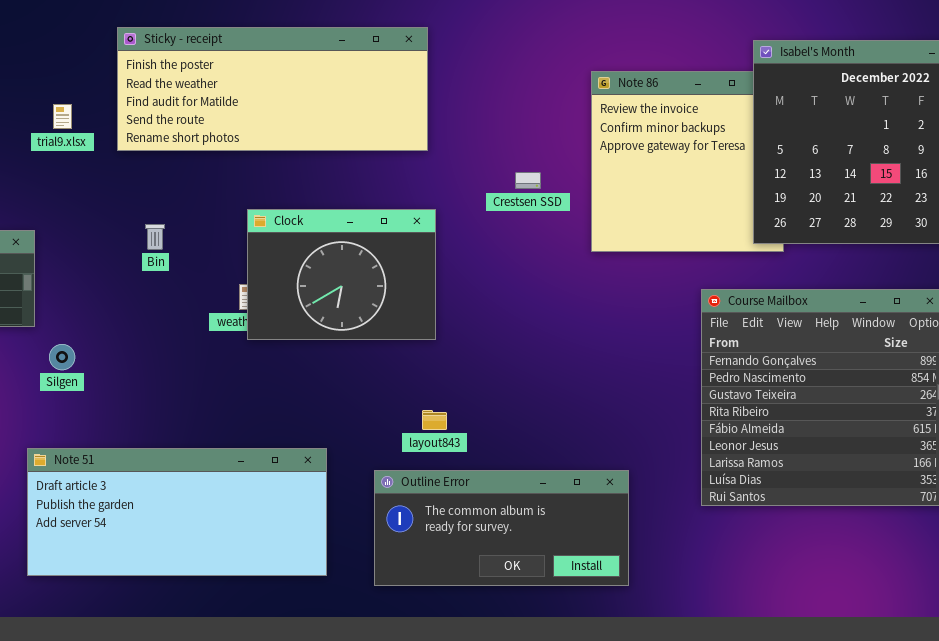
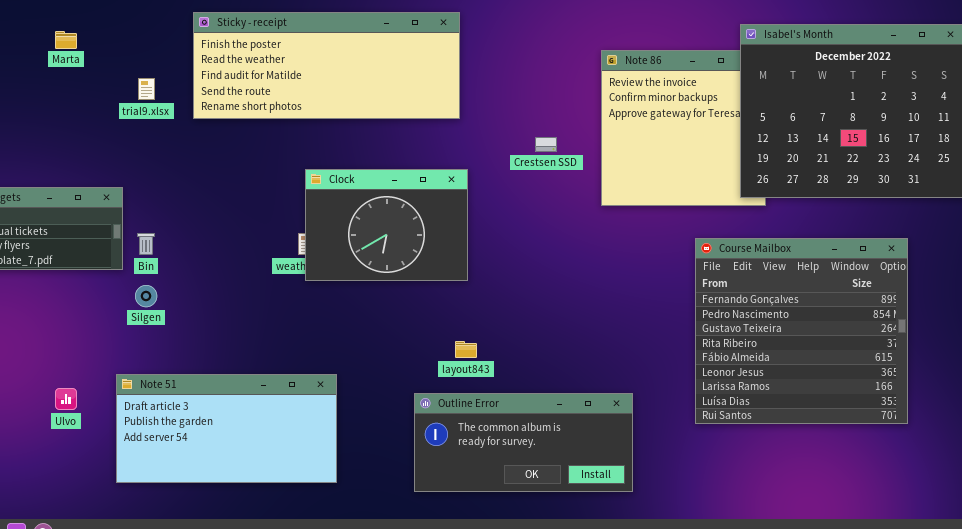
Bin: [145,224,165,250] -> [137,233,155,255], moved
Note 51: [27,448,327,576] -> [116,374,337,483], resized

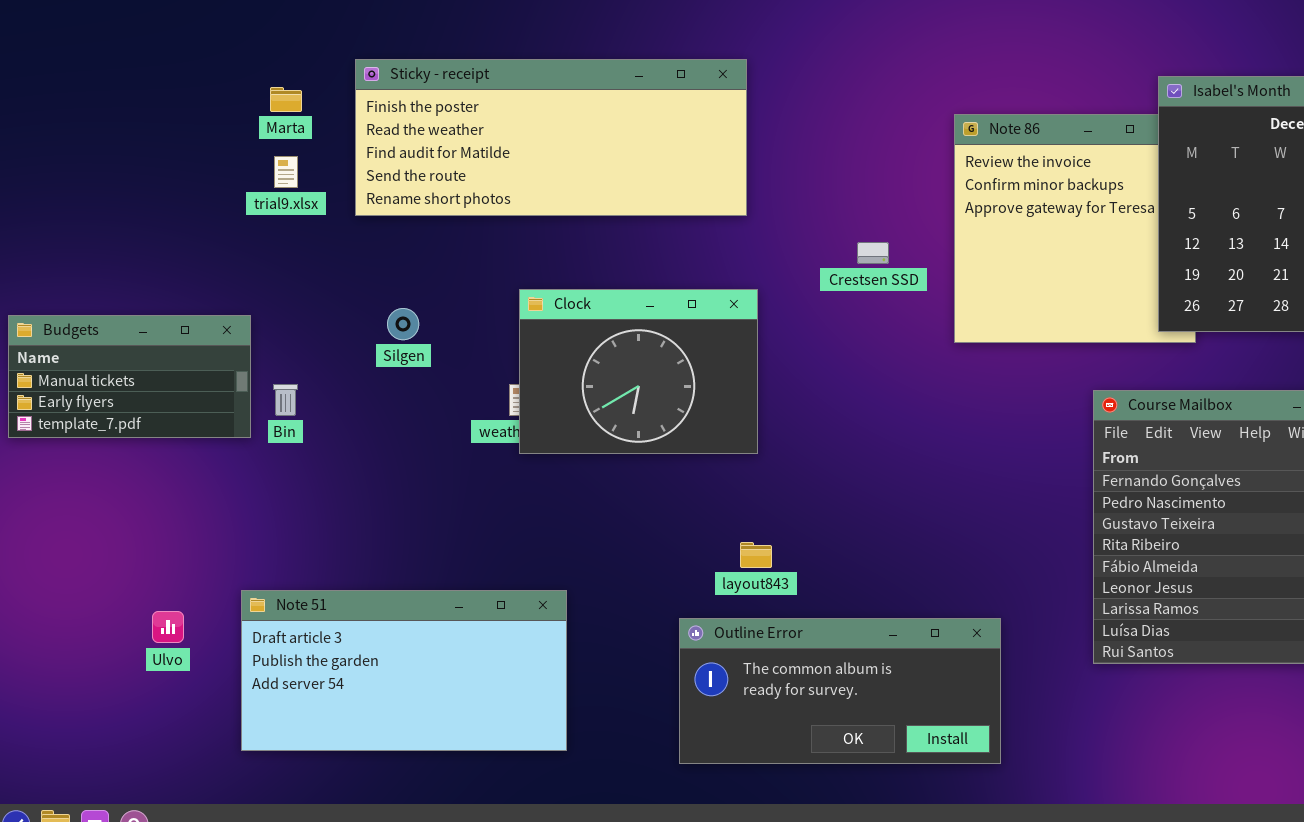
Marta: [55,31,77,49] -> [270,87,302,112], moved
Silgen: [135,285,157,307] -> [387,308,419,340], moved

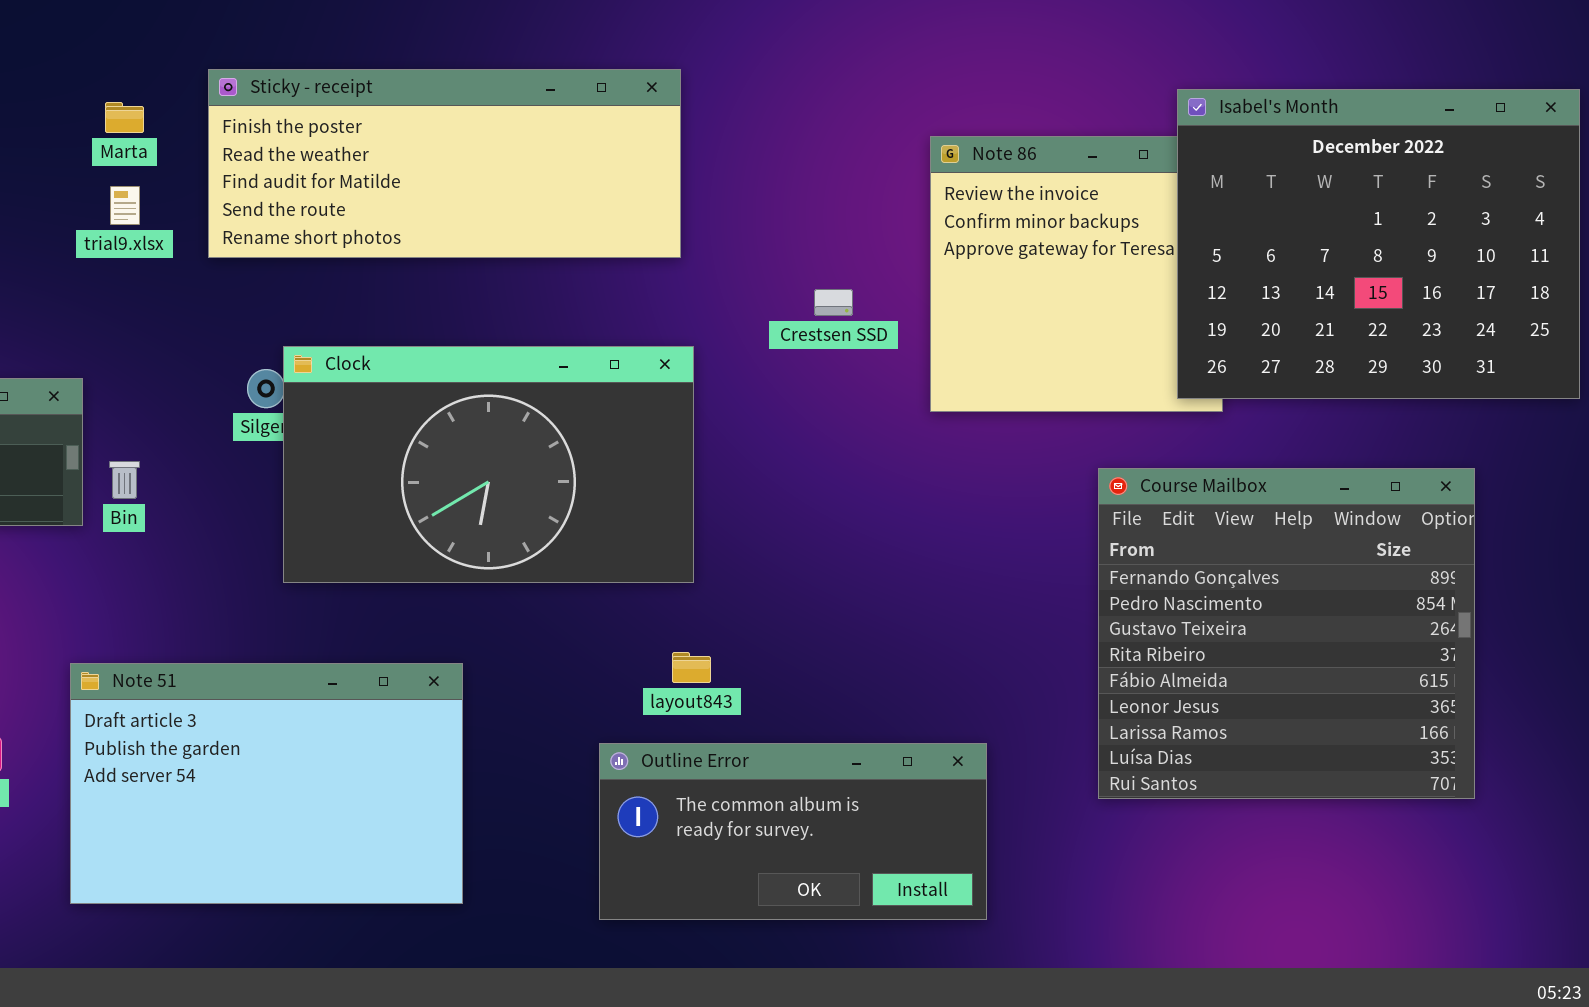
Clock: [519,289,758,454] -> [283,346,694,583], resized
Note 51: [241,590,567,751] -> [70,663,463,904], resized

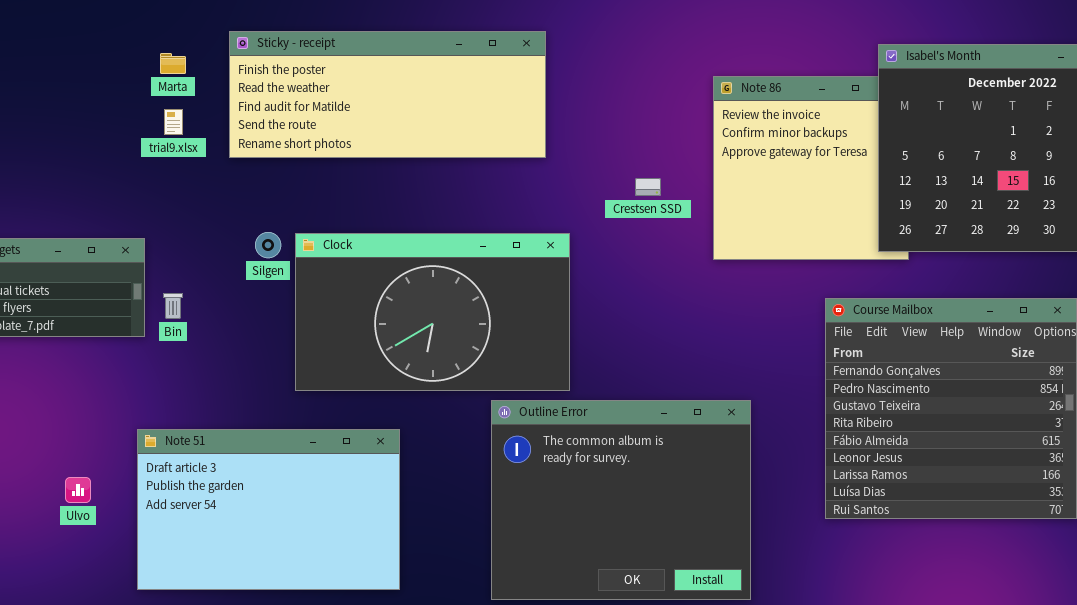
Clock: [283,346,694,583] -> [295,233,570,391], moved
Outline Error: [599,743,987,920] -> [491,400,751,600], resized

